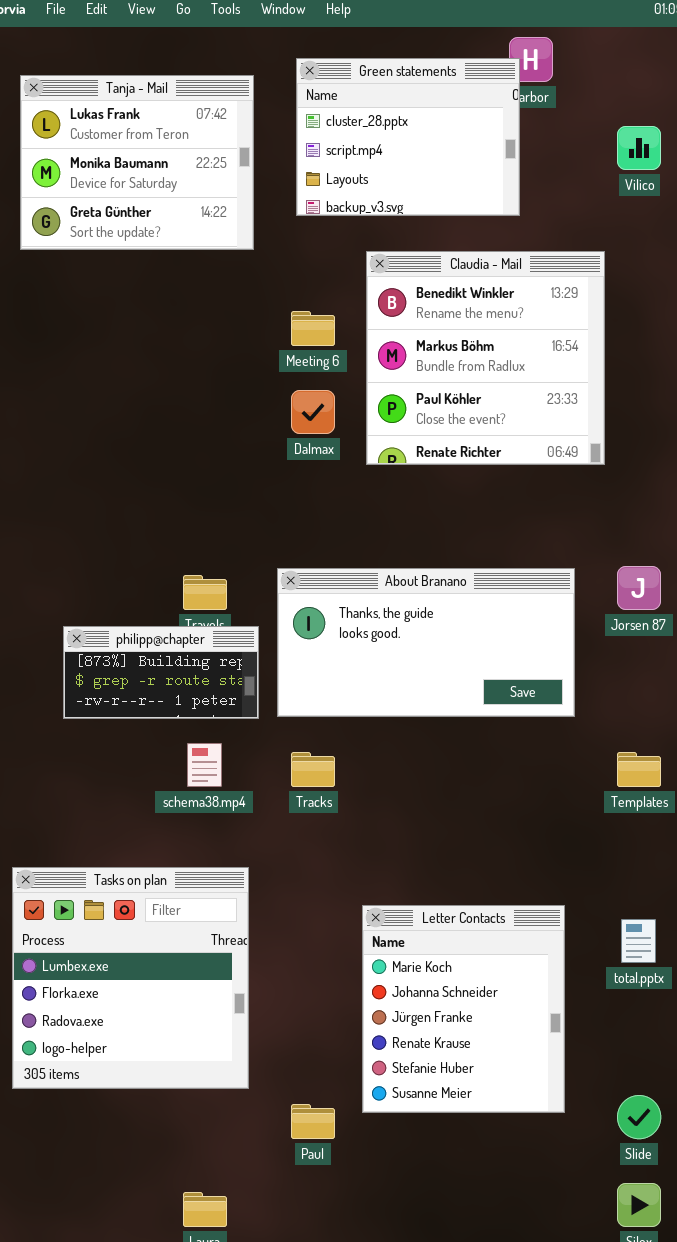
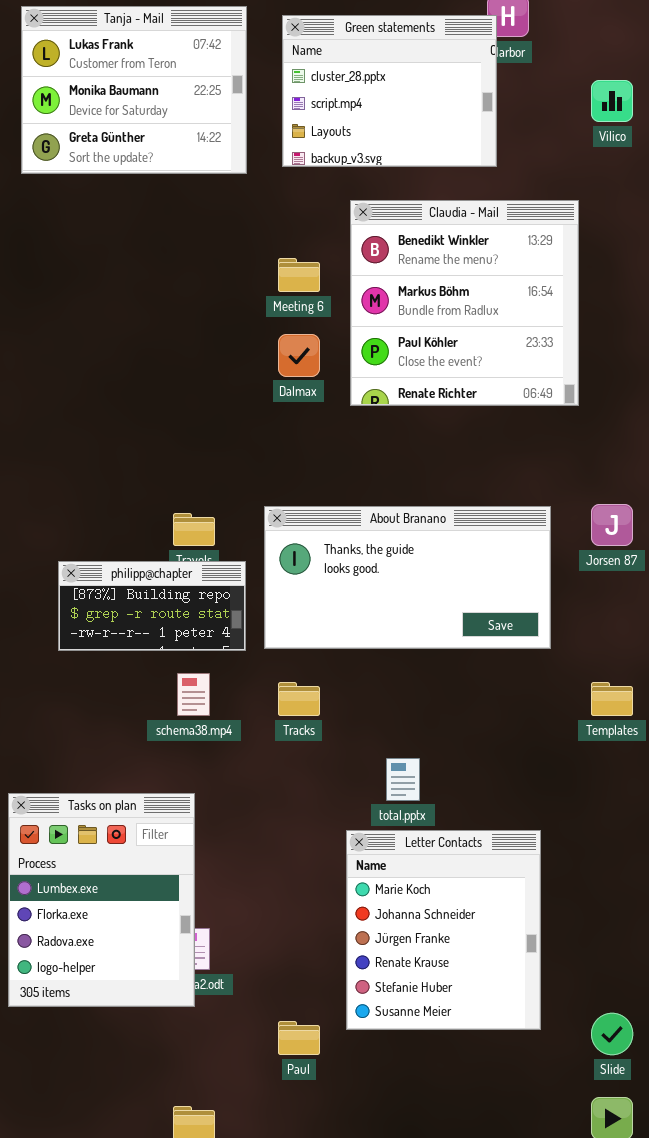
Tanja - Mail: [20,75,254,250] -> [21,6,247,174], moved
Tasks on plan: [12,867,249,1089] -> [8,793,195,1007], resized
total.pptx: [621,919,656,963] -> [386,758,420,801], moved

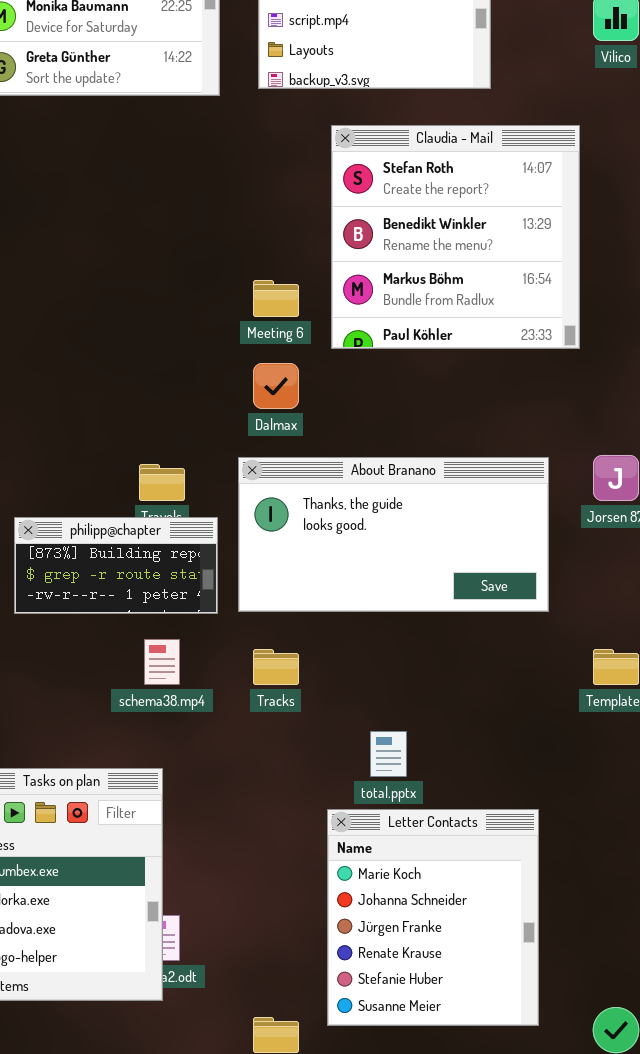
Claudia - Mail: [350,200,579,406] -> [331,125,580,349], scrolled up 1 row
Meeting 6: [278,258,320,292] -> [253,280,299,317], moved
Dalmax: [278,334,320,377] -> [253,363,299,409], moved

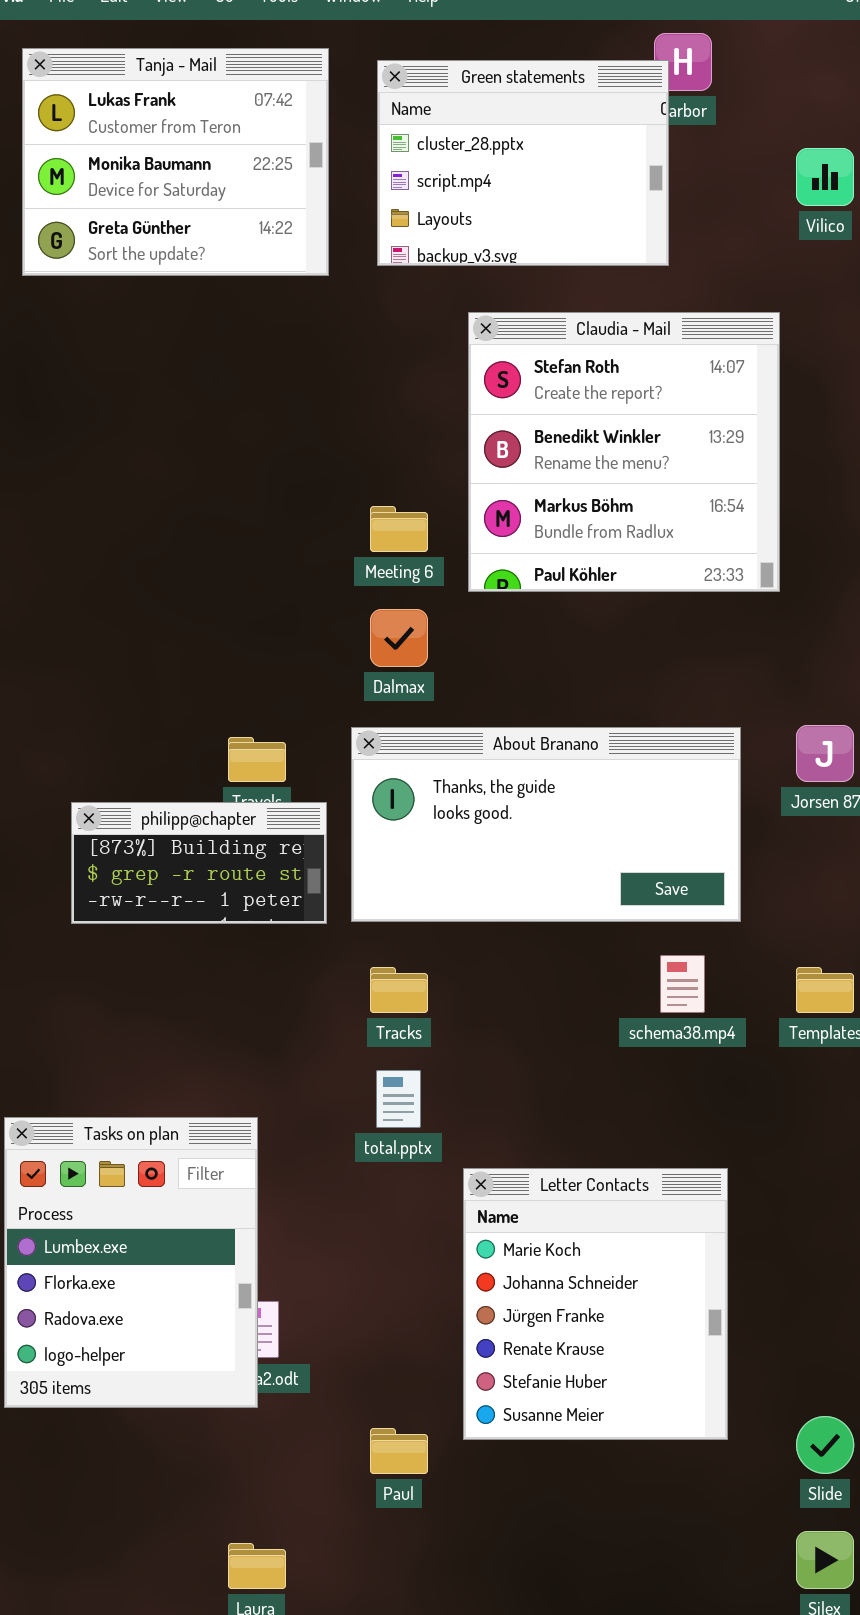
schema38.mp4: [144,639,180,685] -> [660,955,705,1013], moved
total.pptx: [370,731,407,777] -> [376,1070,421,1128], moved

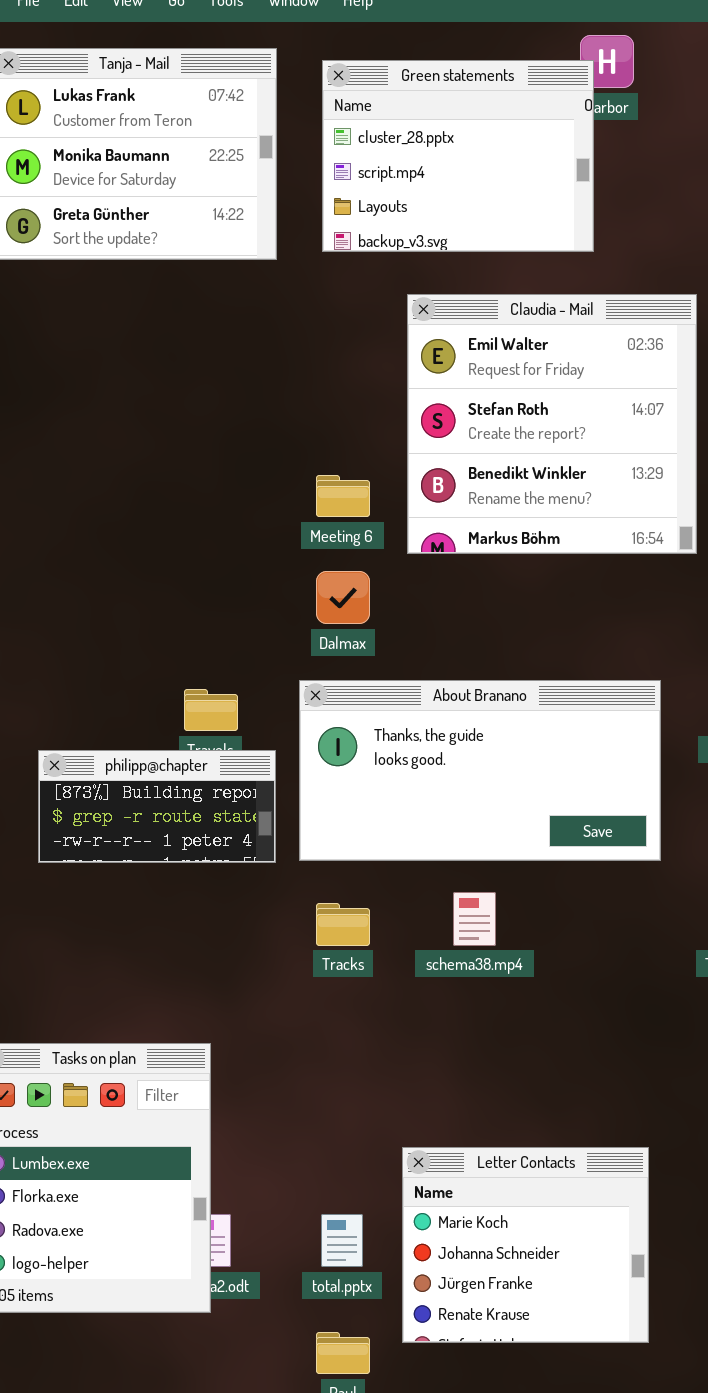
Claudia - Mail: [468,312,780,592] -> [407,294,697,554], scrolled up 1 row
schema38.mp4: [660,955,705,1013] -> [453,892,496,946], moved
total.pptx: [376,1070,421,1128] -> [321,1214,363,1267], moved
Letter Contacts: [463,1168,728,1440] -> [402,1147,649,1343], resized

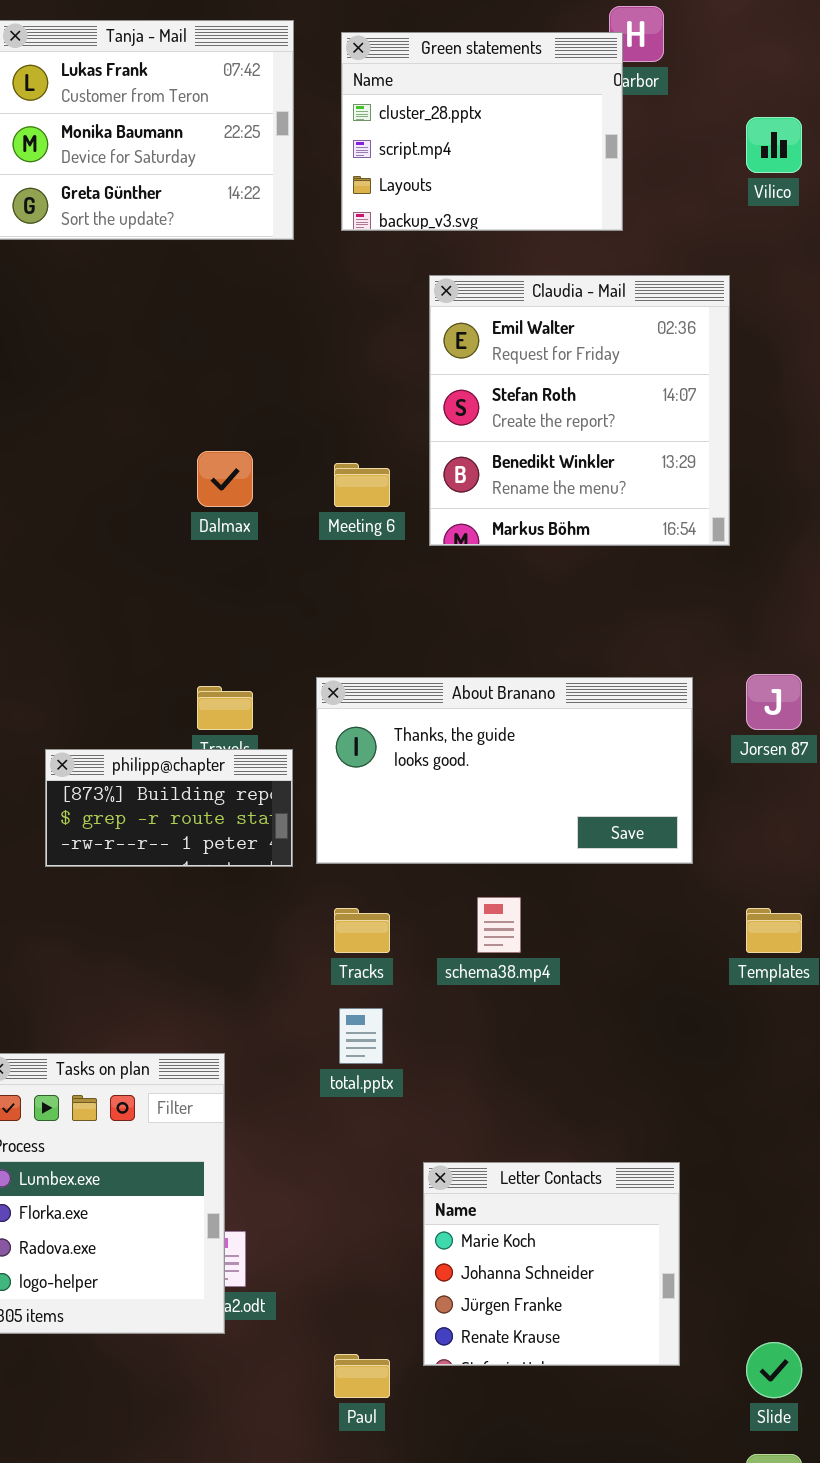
Dalmax: [316,571,370,624] -> [197,451,253,507], moved
total.pptx: [321,1214,363,1267] -> [339,1008,383,1064], moved

